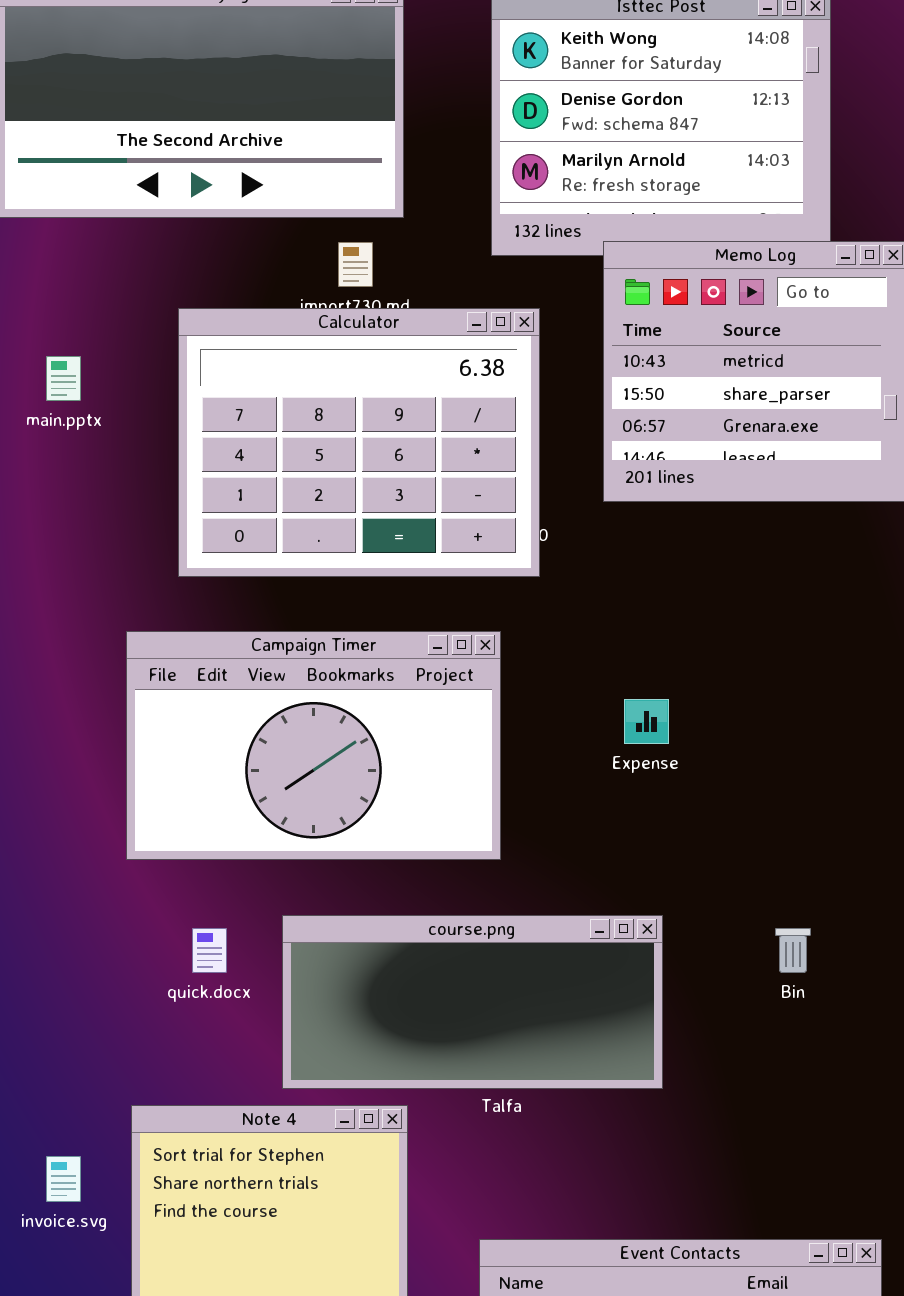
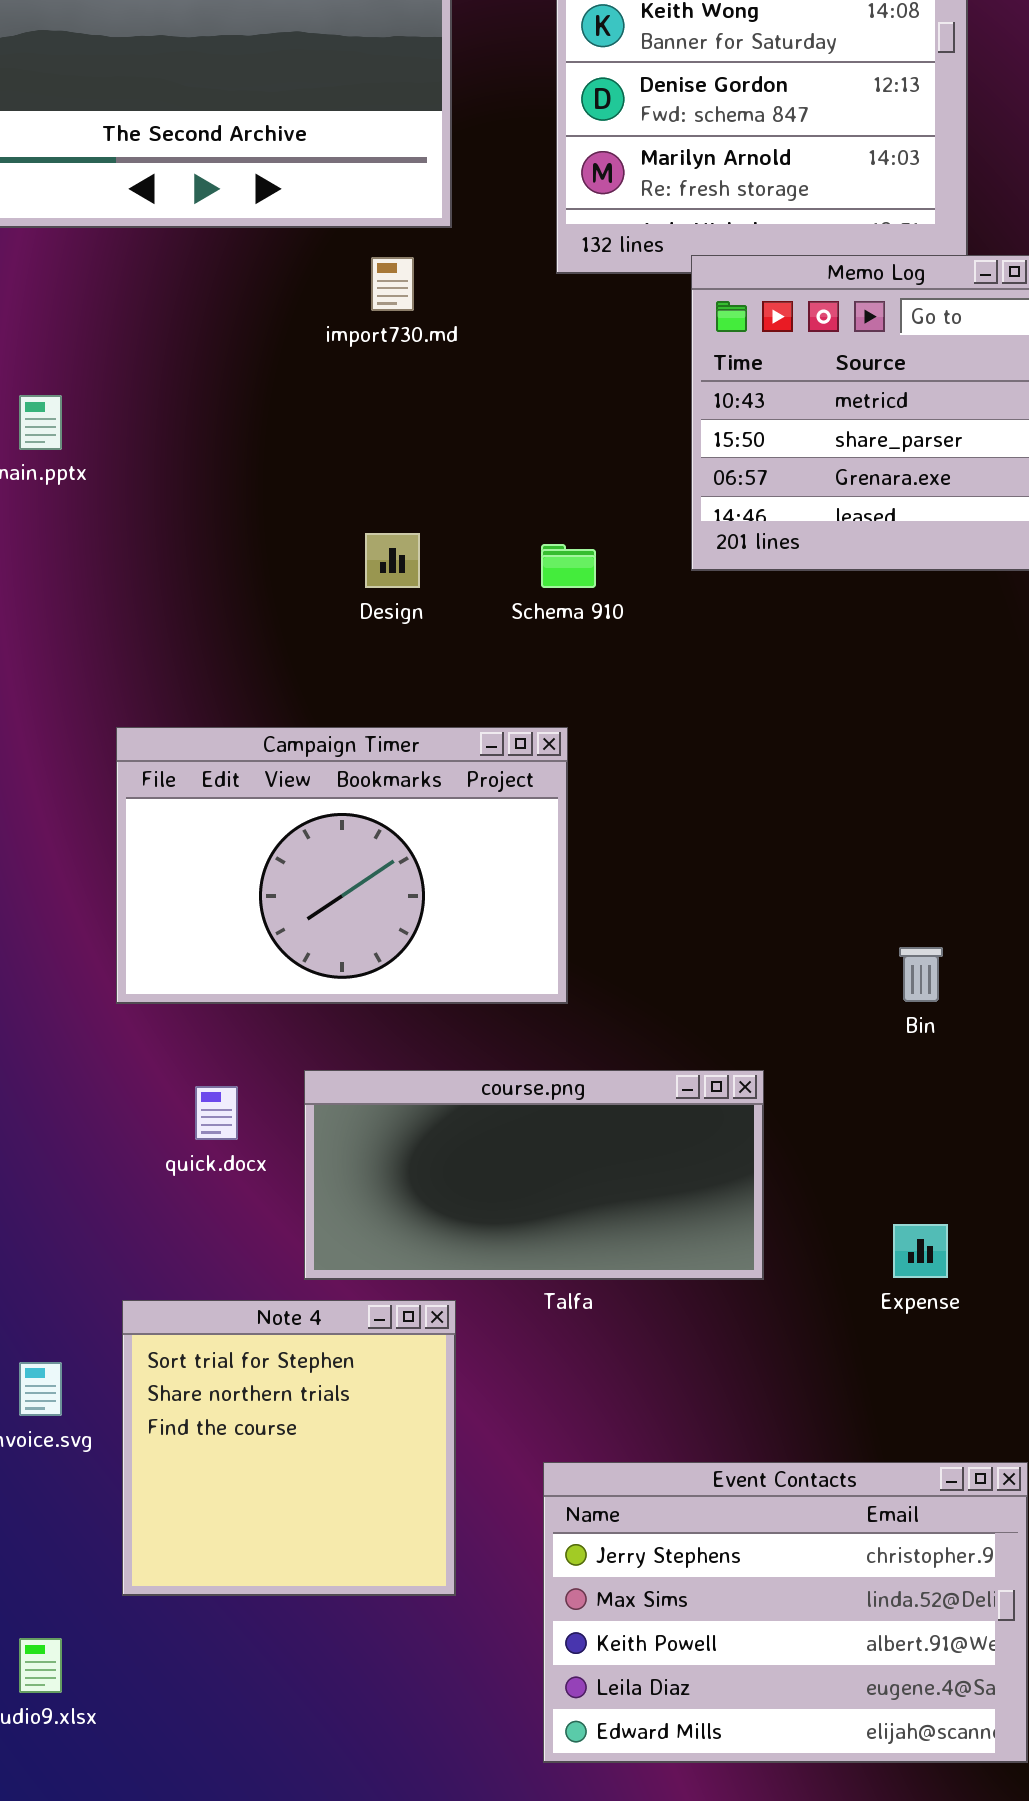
Calculator: [178,308,540,577] -> none, closed
Expense: [624,699,669,744] -> [893,1224,948,1278], moved
Bin: [775,928,811,973] -> [899,947,943,1002], moved

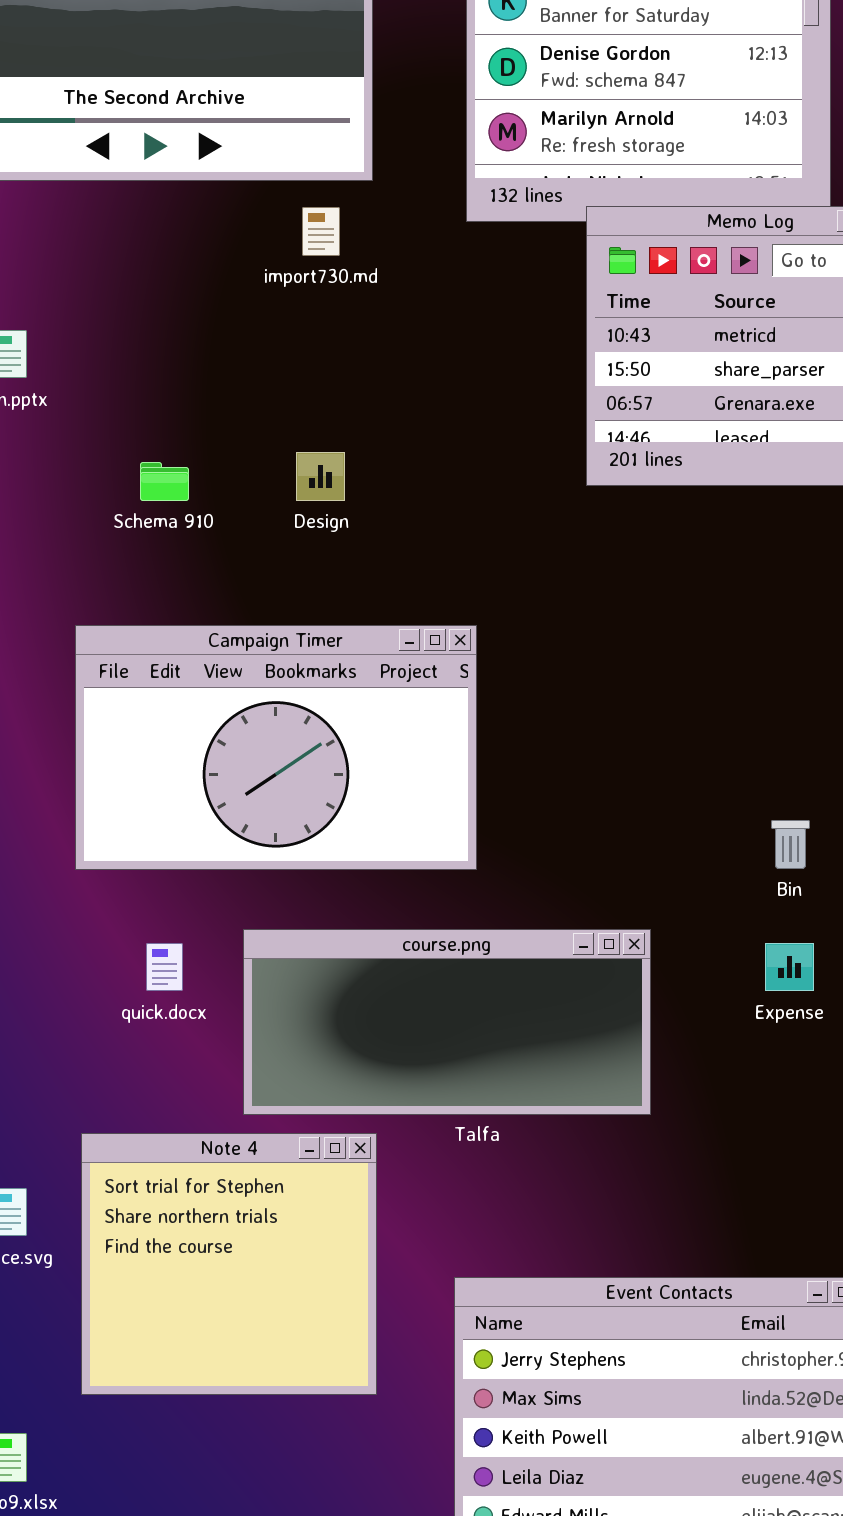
Schema 910: [541,544,596,588] -> [140,462,189,501], moved
Expense: [893,1224,948,1278] -> [765,943,814,991], moved

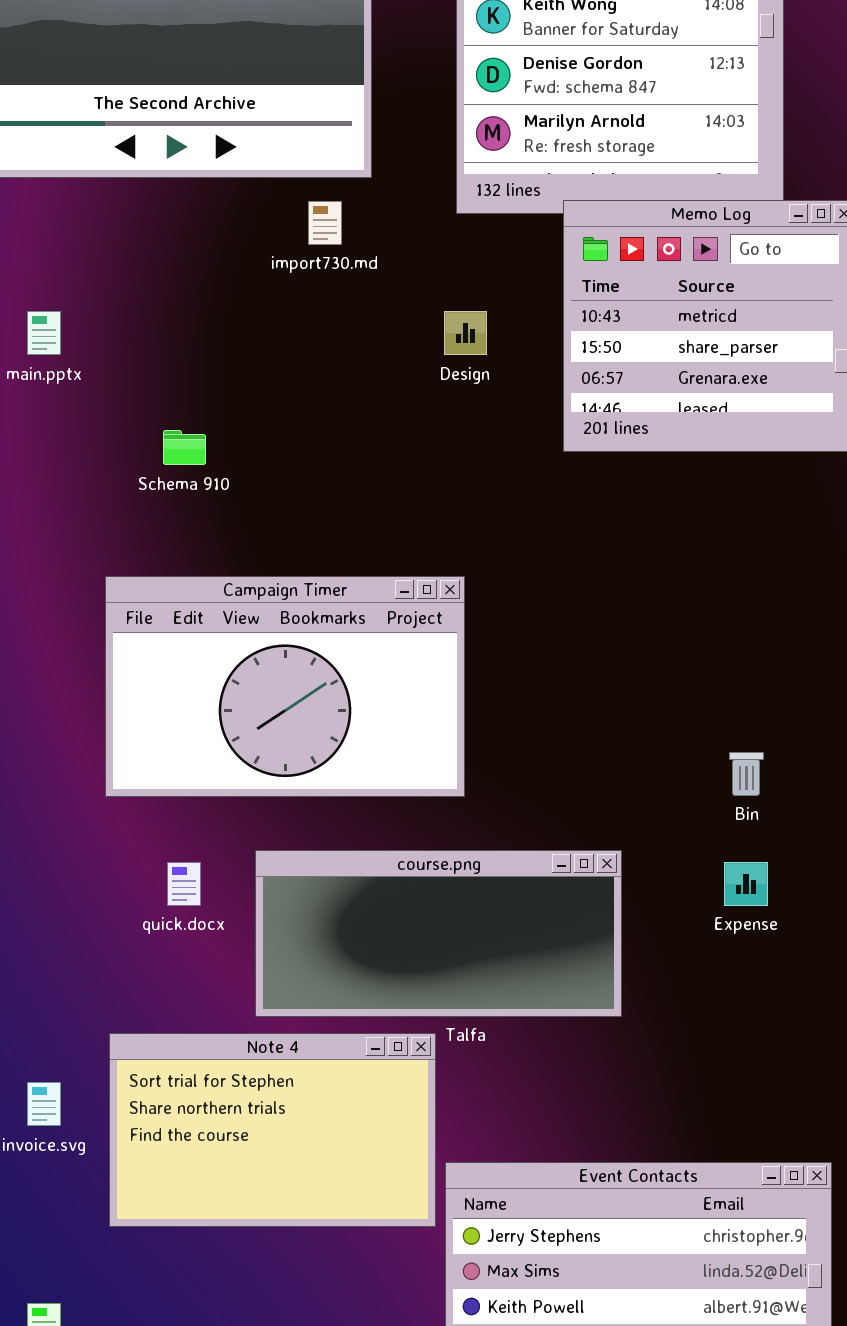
Design: [296,452,345,501] -> [444,311,487,355], moved
Note 4: [81,1133,377,1395] -> [109,1033,436,1227], resized

